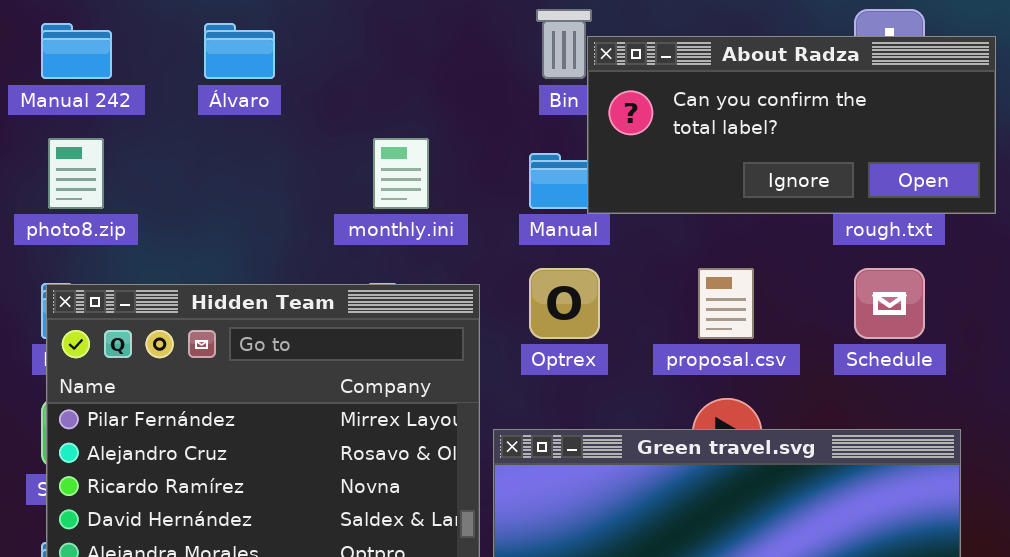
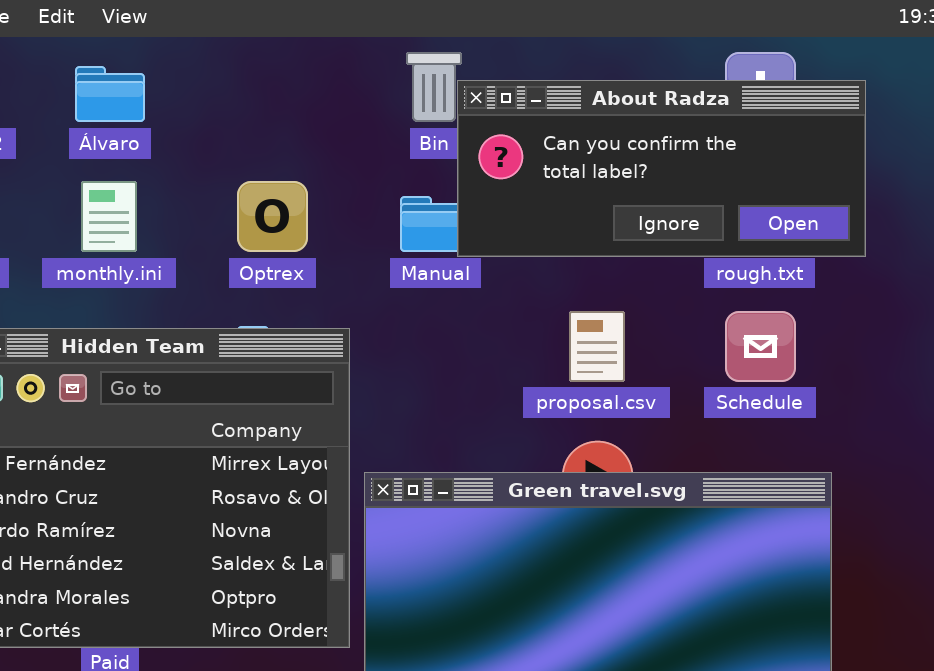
monthly.ini: [373,138,429,209] -> [81,181,137,252], moved
Optrex: [529,268,600,339] -> [237,181,308,252], moved

